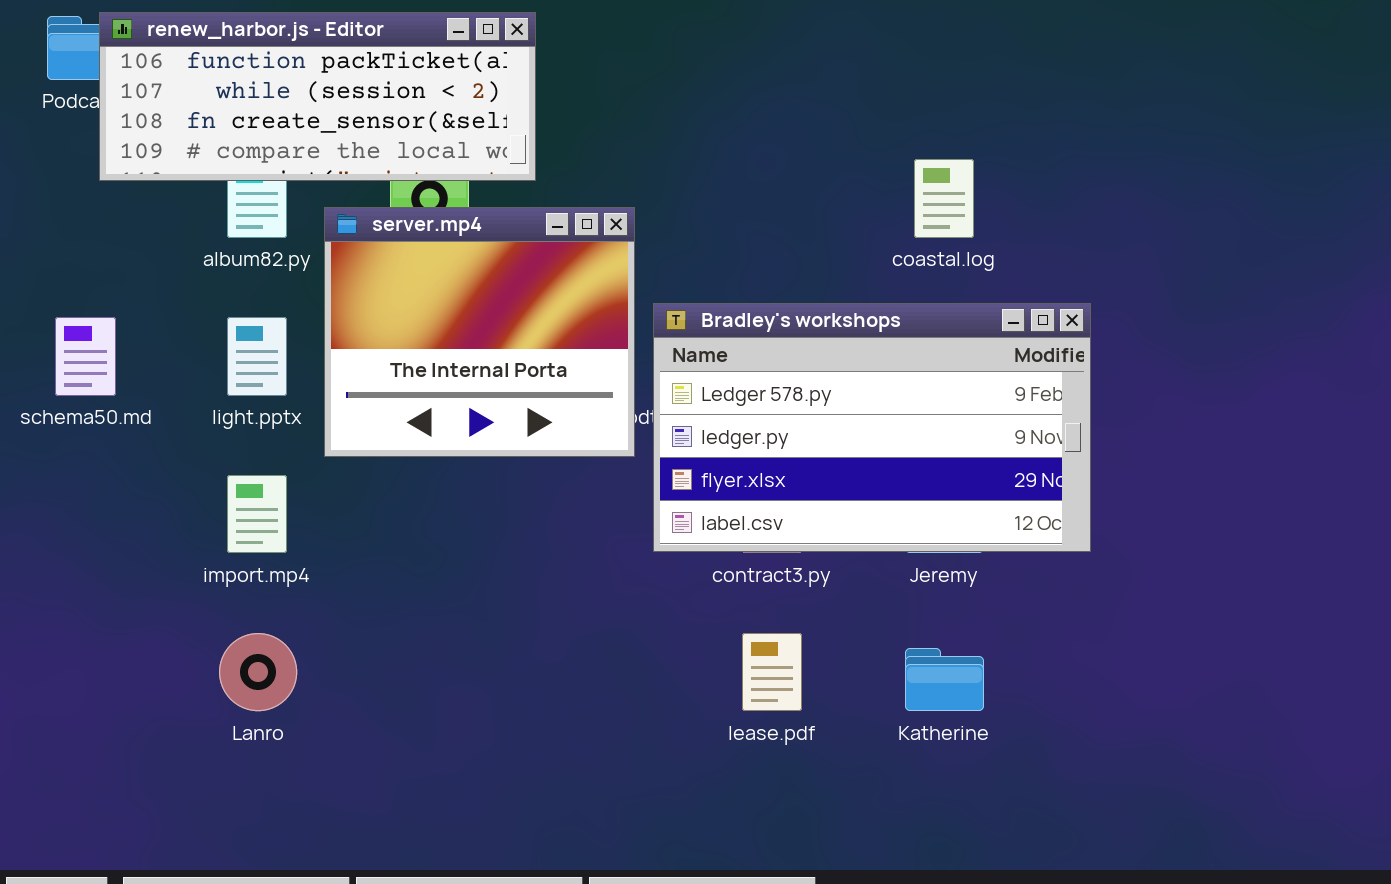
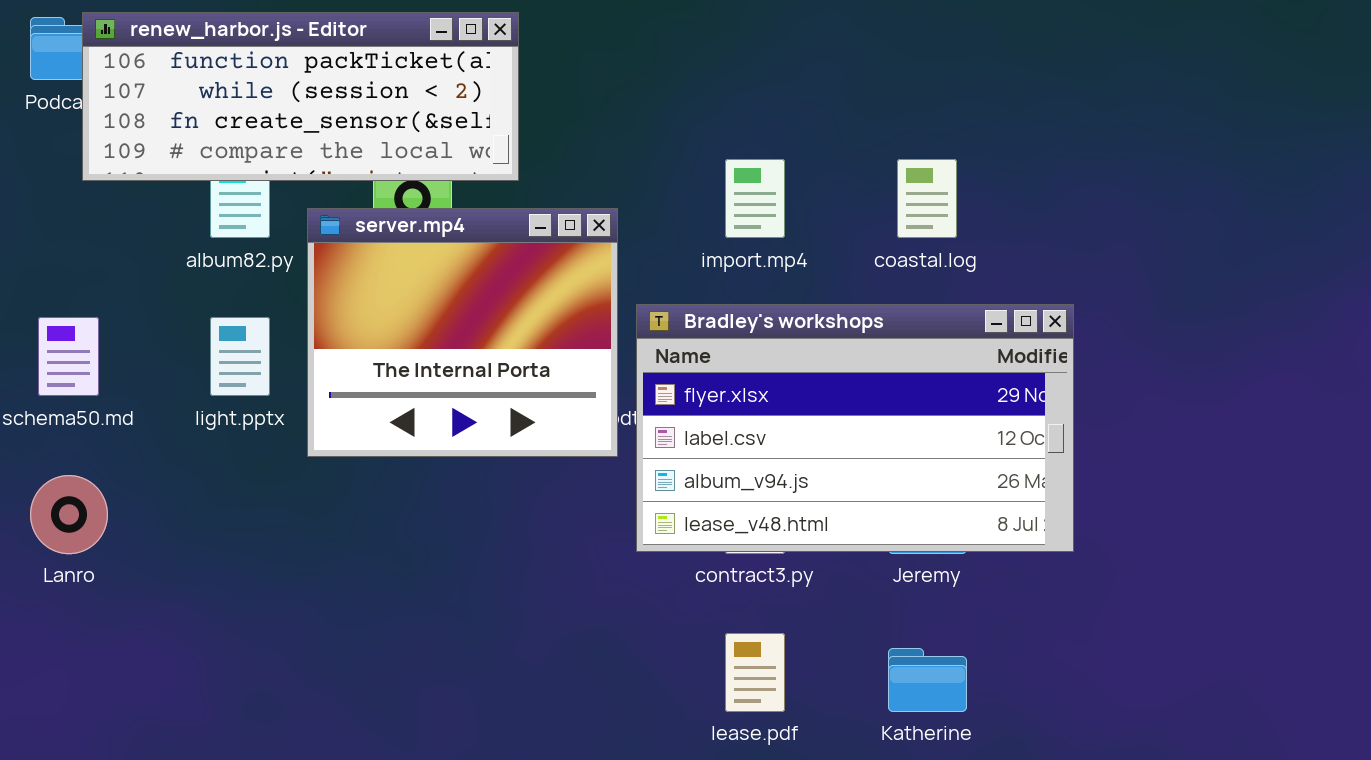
Bradley's workshops: [653,303,1091,552] -> [636,304,1074,552], scrolled down 2 rows
import.mp4: [227,475,287,553] -> [725,159,785,238], moved
Lanro: [219,633,297,711] -> [30,475,108,554], moved

